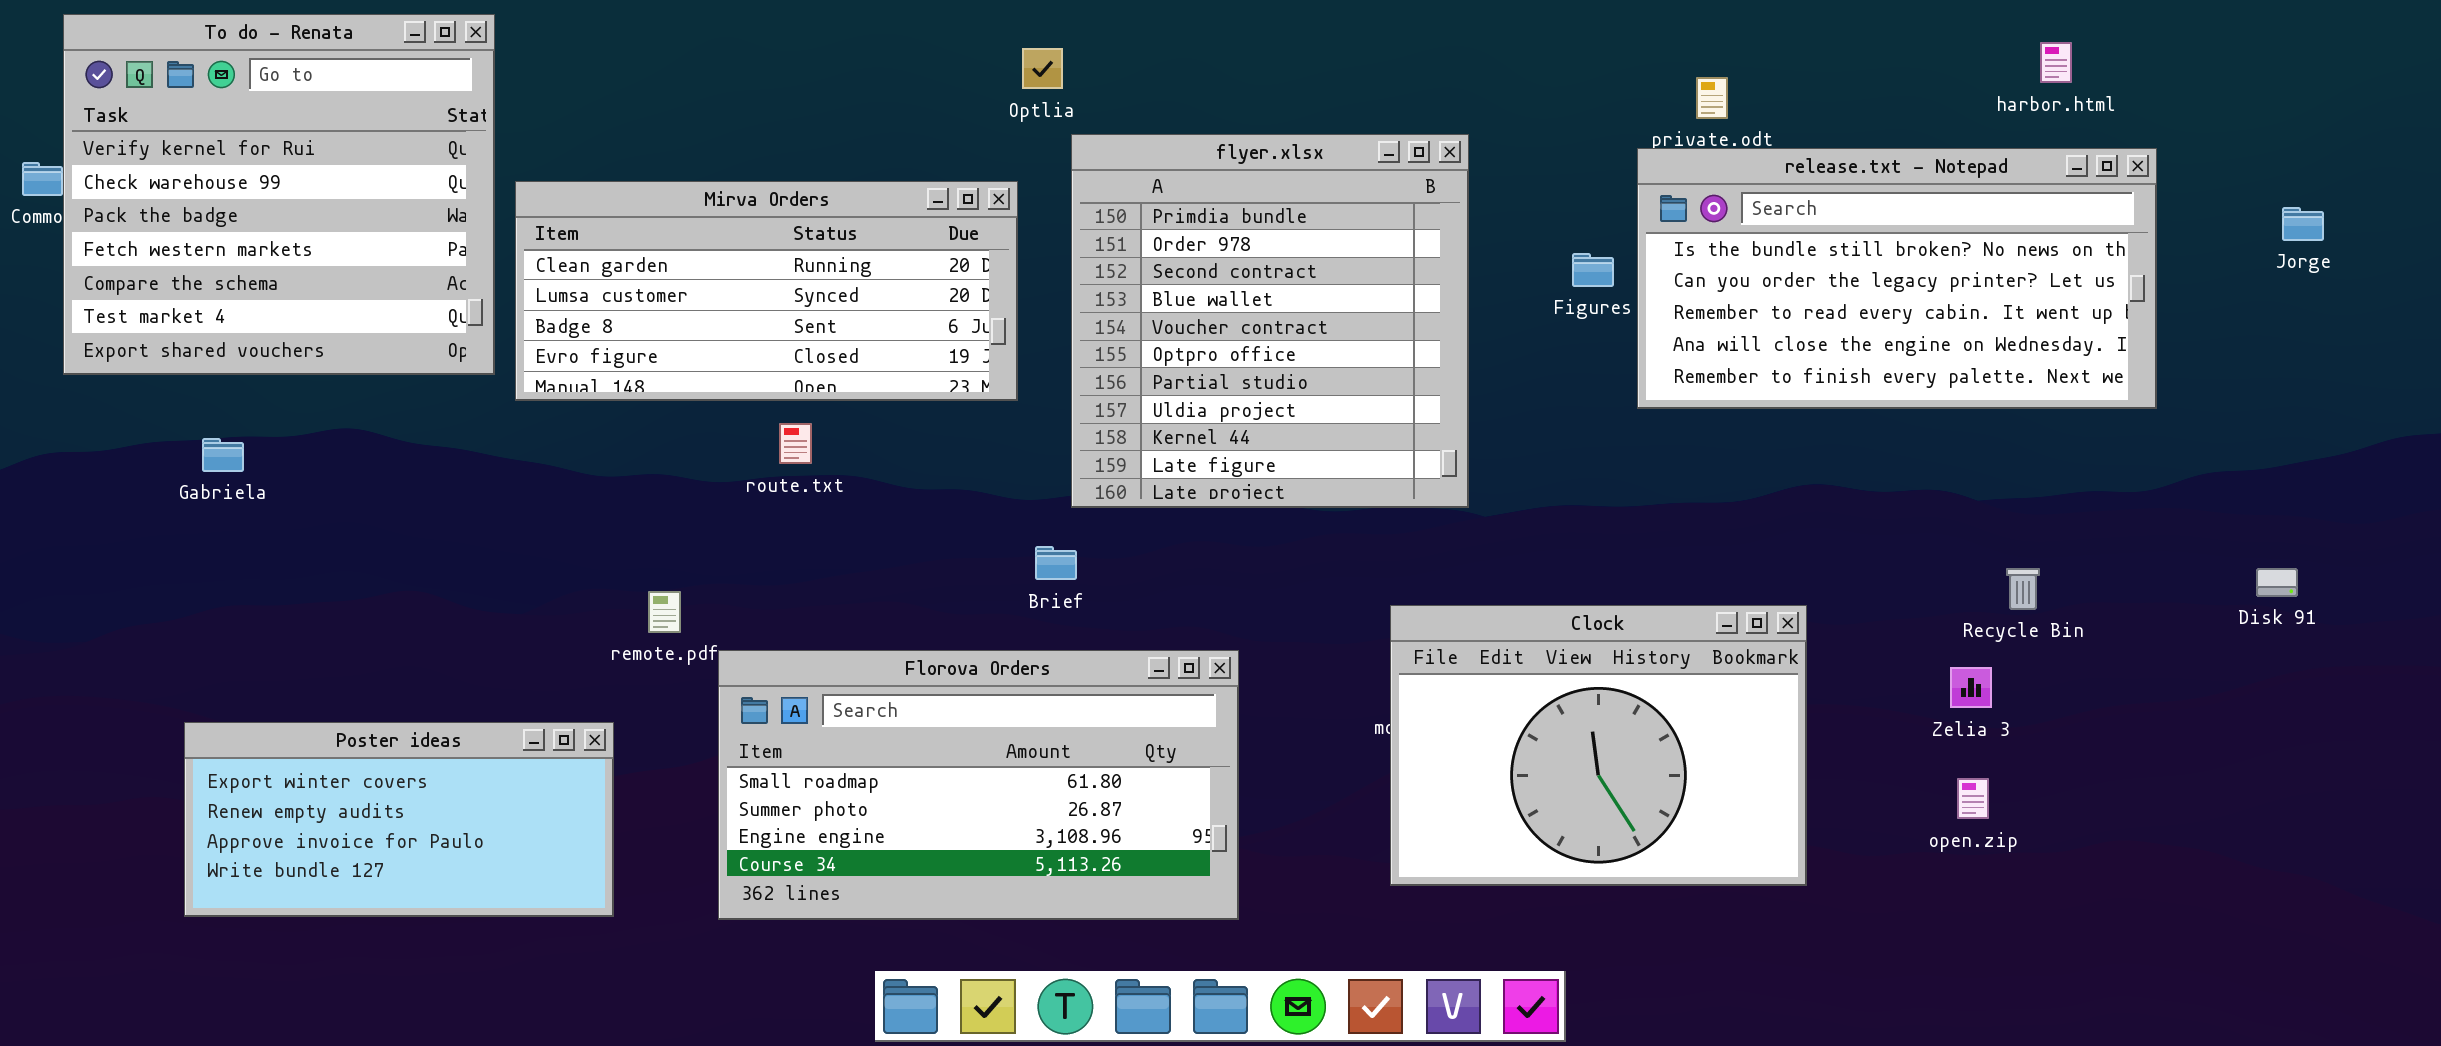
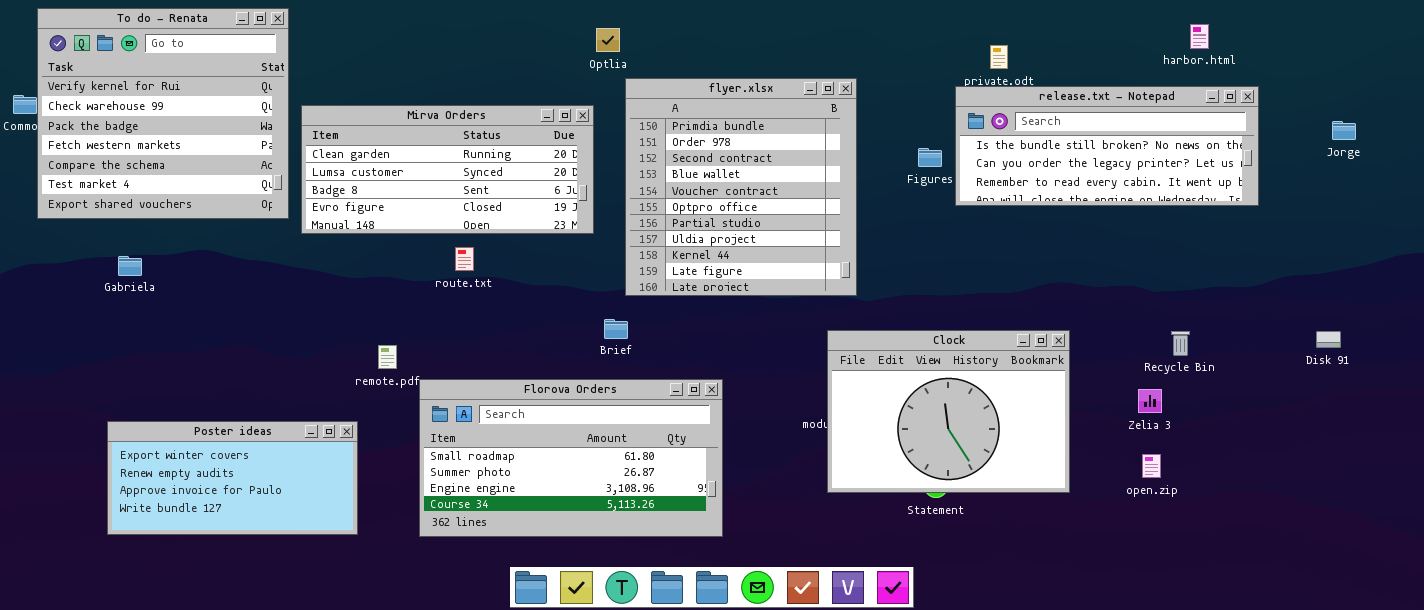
release.txt - Notepad: [1637,148,2157,409] -> [955,86,1259,206], resized
Clock: [1390,605,1807,886] -> [827,330,1070,493], moved

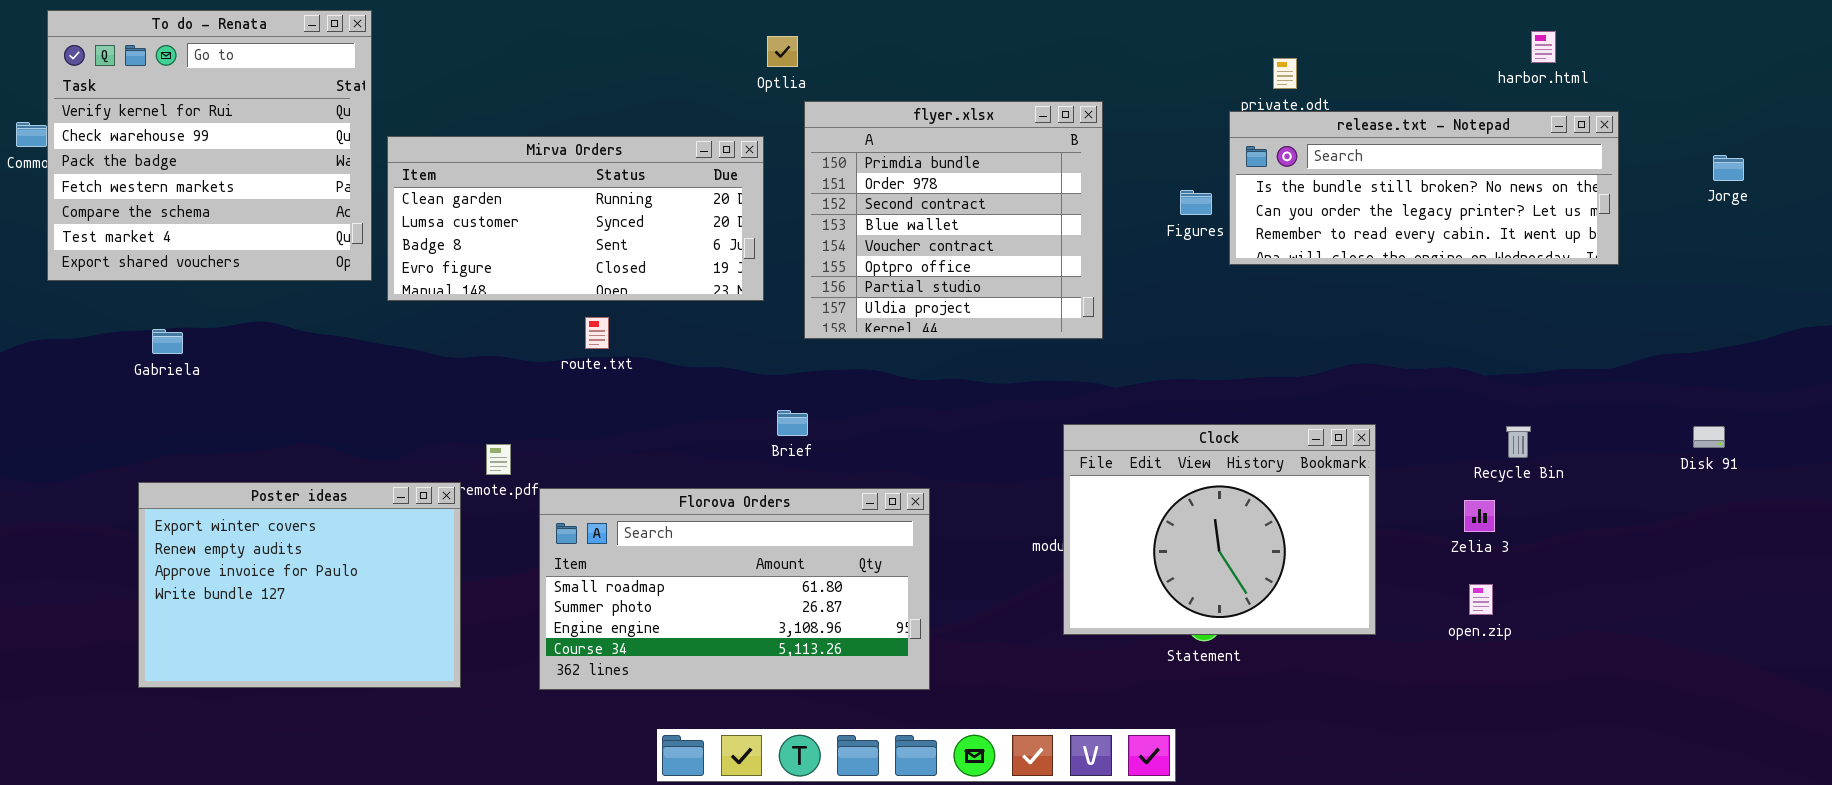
flyer.xlsx: [625,78,857,296] -> [804,101,1103,339], resized
Poster ideas: [107,421,358,535] -> [138,482,461,688], resized

